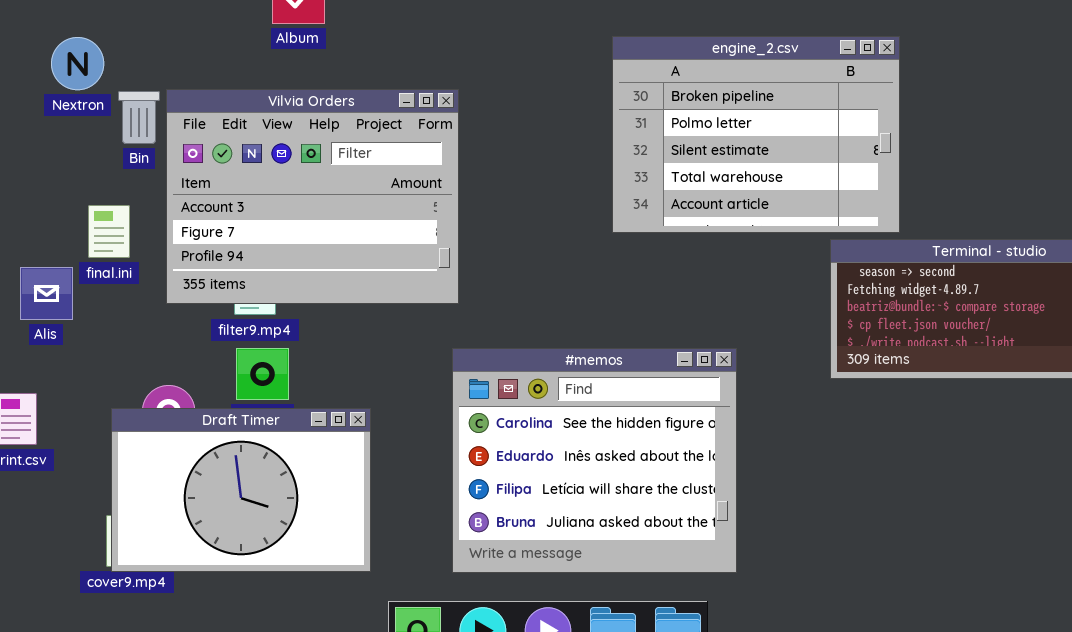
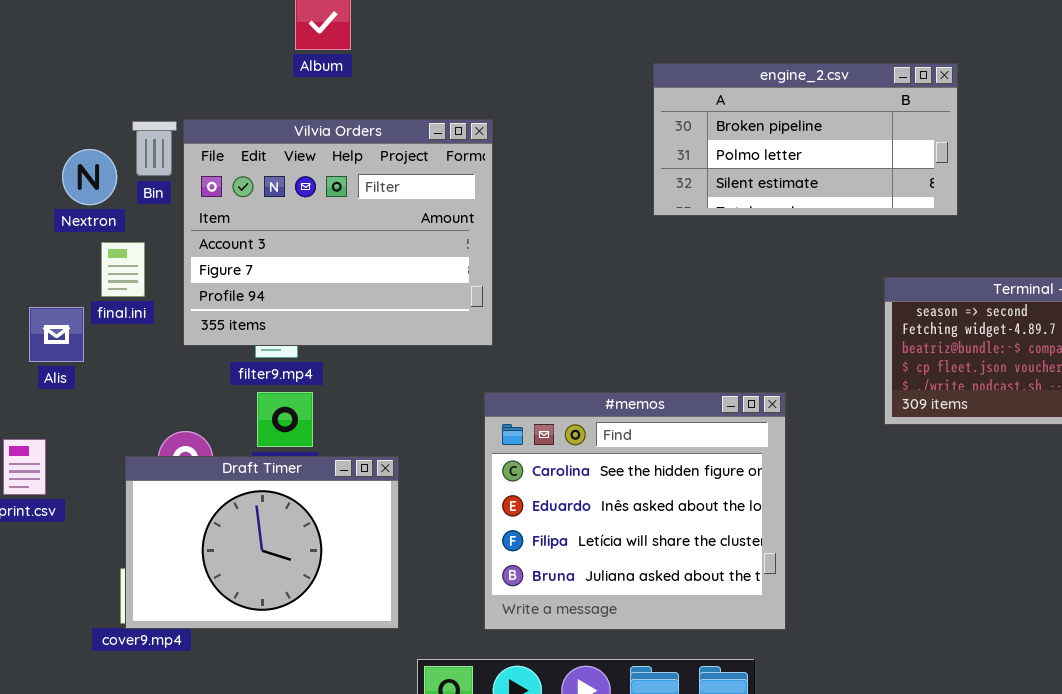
engine_2.csv: [612,36,900,233] -> [653,63,958,216], resized
Nextron: [51,37,104,90] -> [62,149,117,205], moved

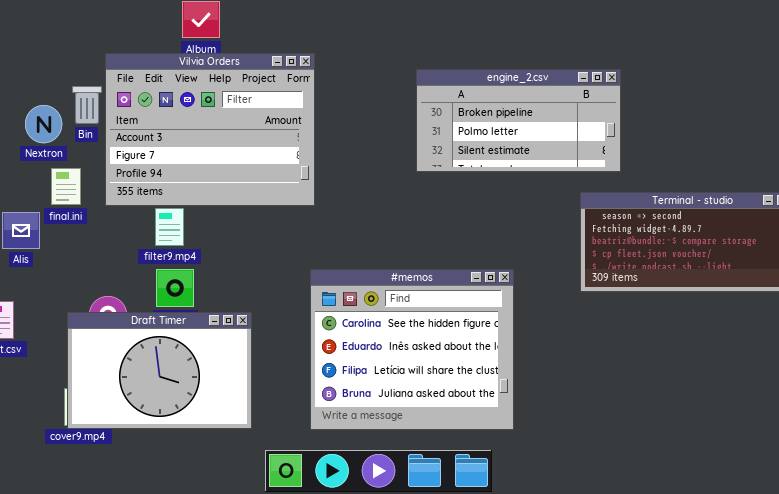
engine_2.csv: [653,63,958,216] -> [416,69,621,172], moved
Vilvia Orders: [183,119,493,346] -> [105,53,315,206], moved

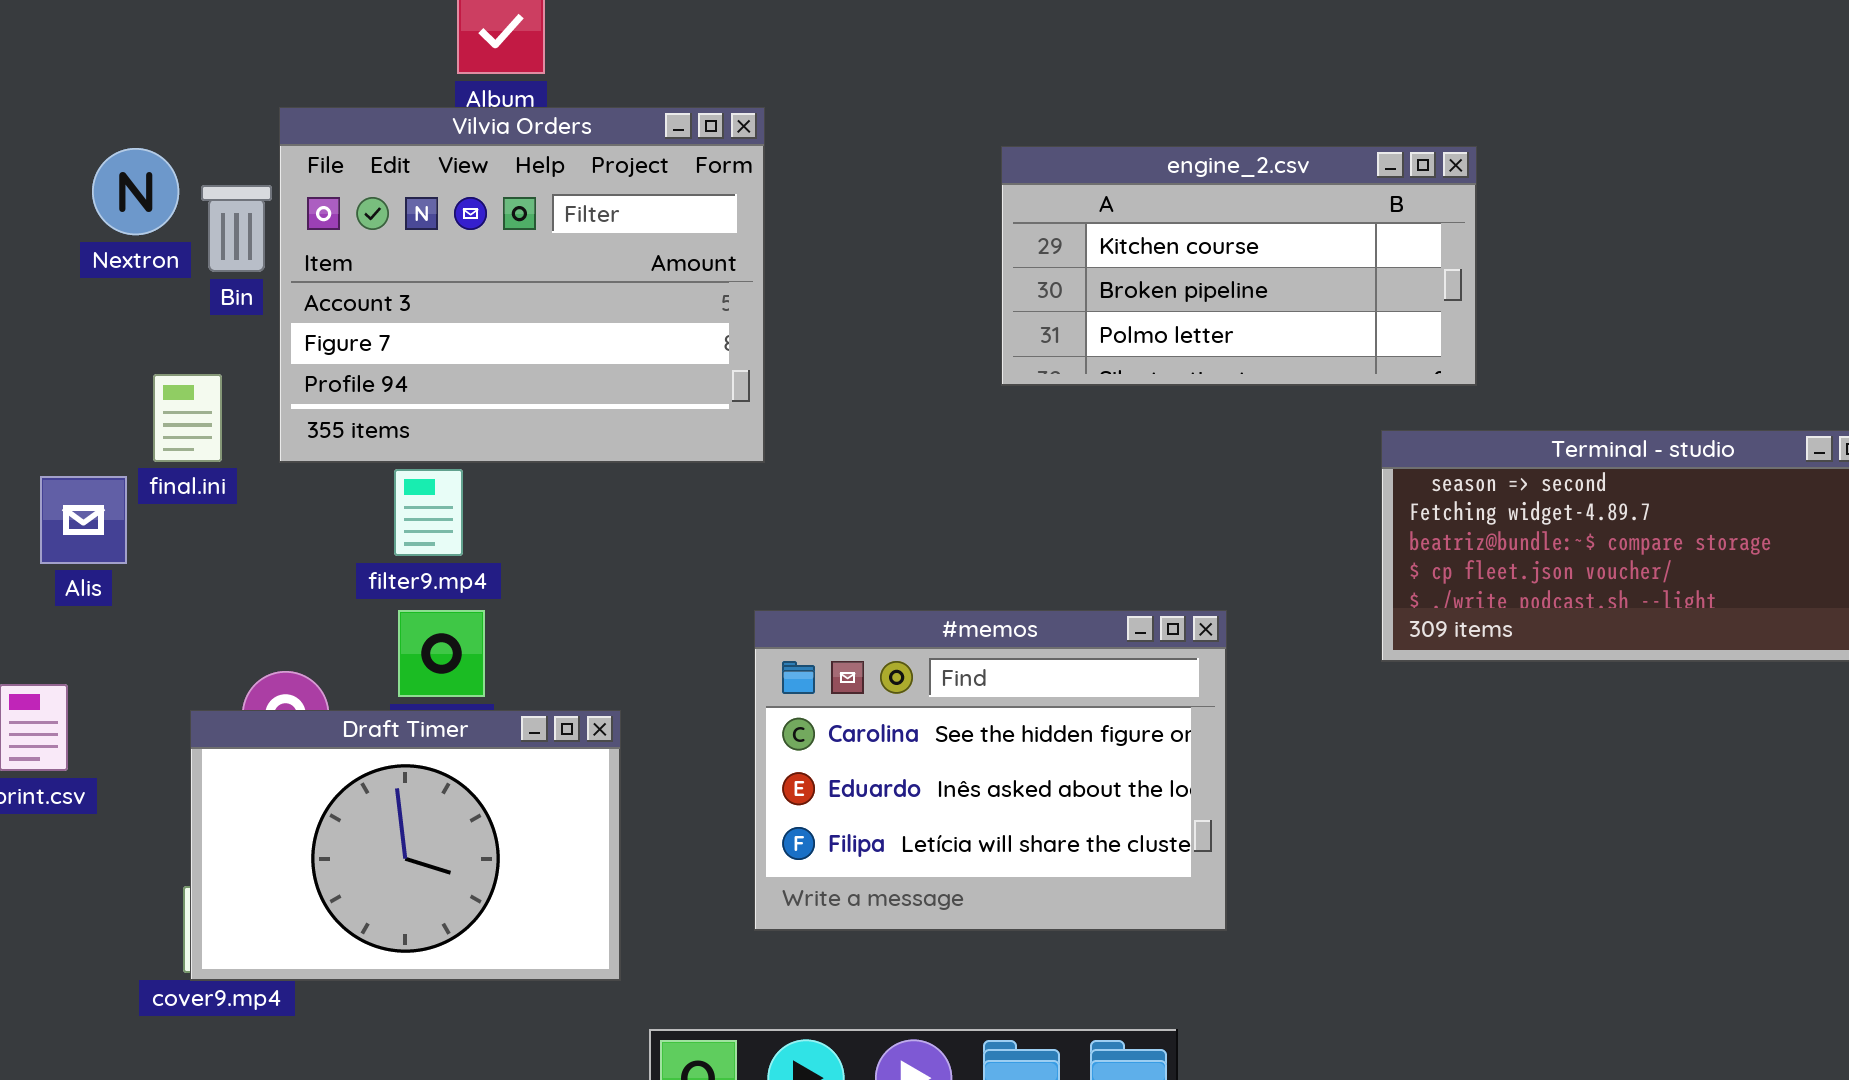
engine_2.csv: [416,69,621,172] -> [1001,146,1477,386], scrolled up 1 row
Nextron: [25,105,62,143] -> [92,148,179,235], moved
#memos: [310,269,514,430] -> [754,610,1227,931], resized

